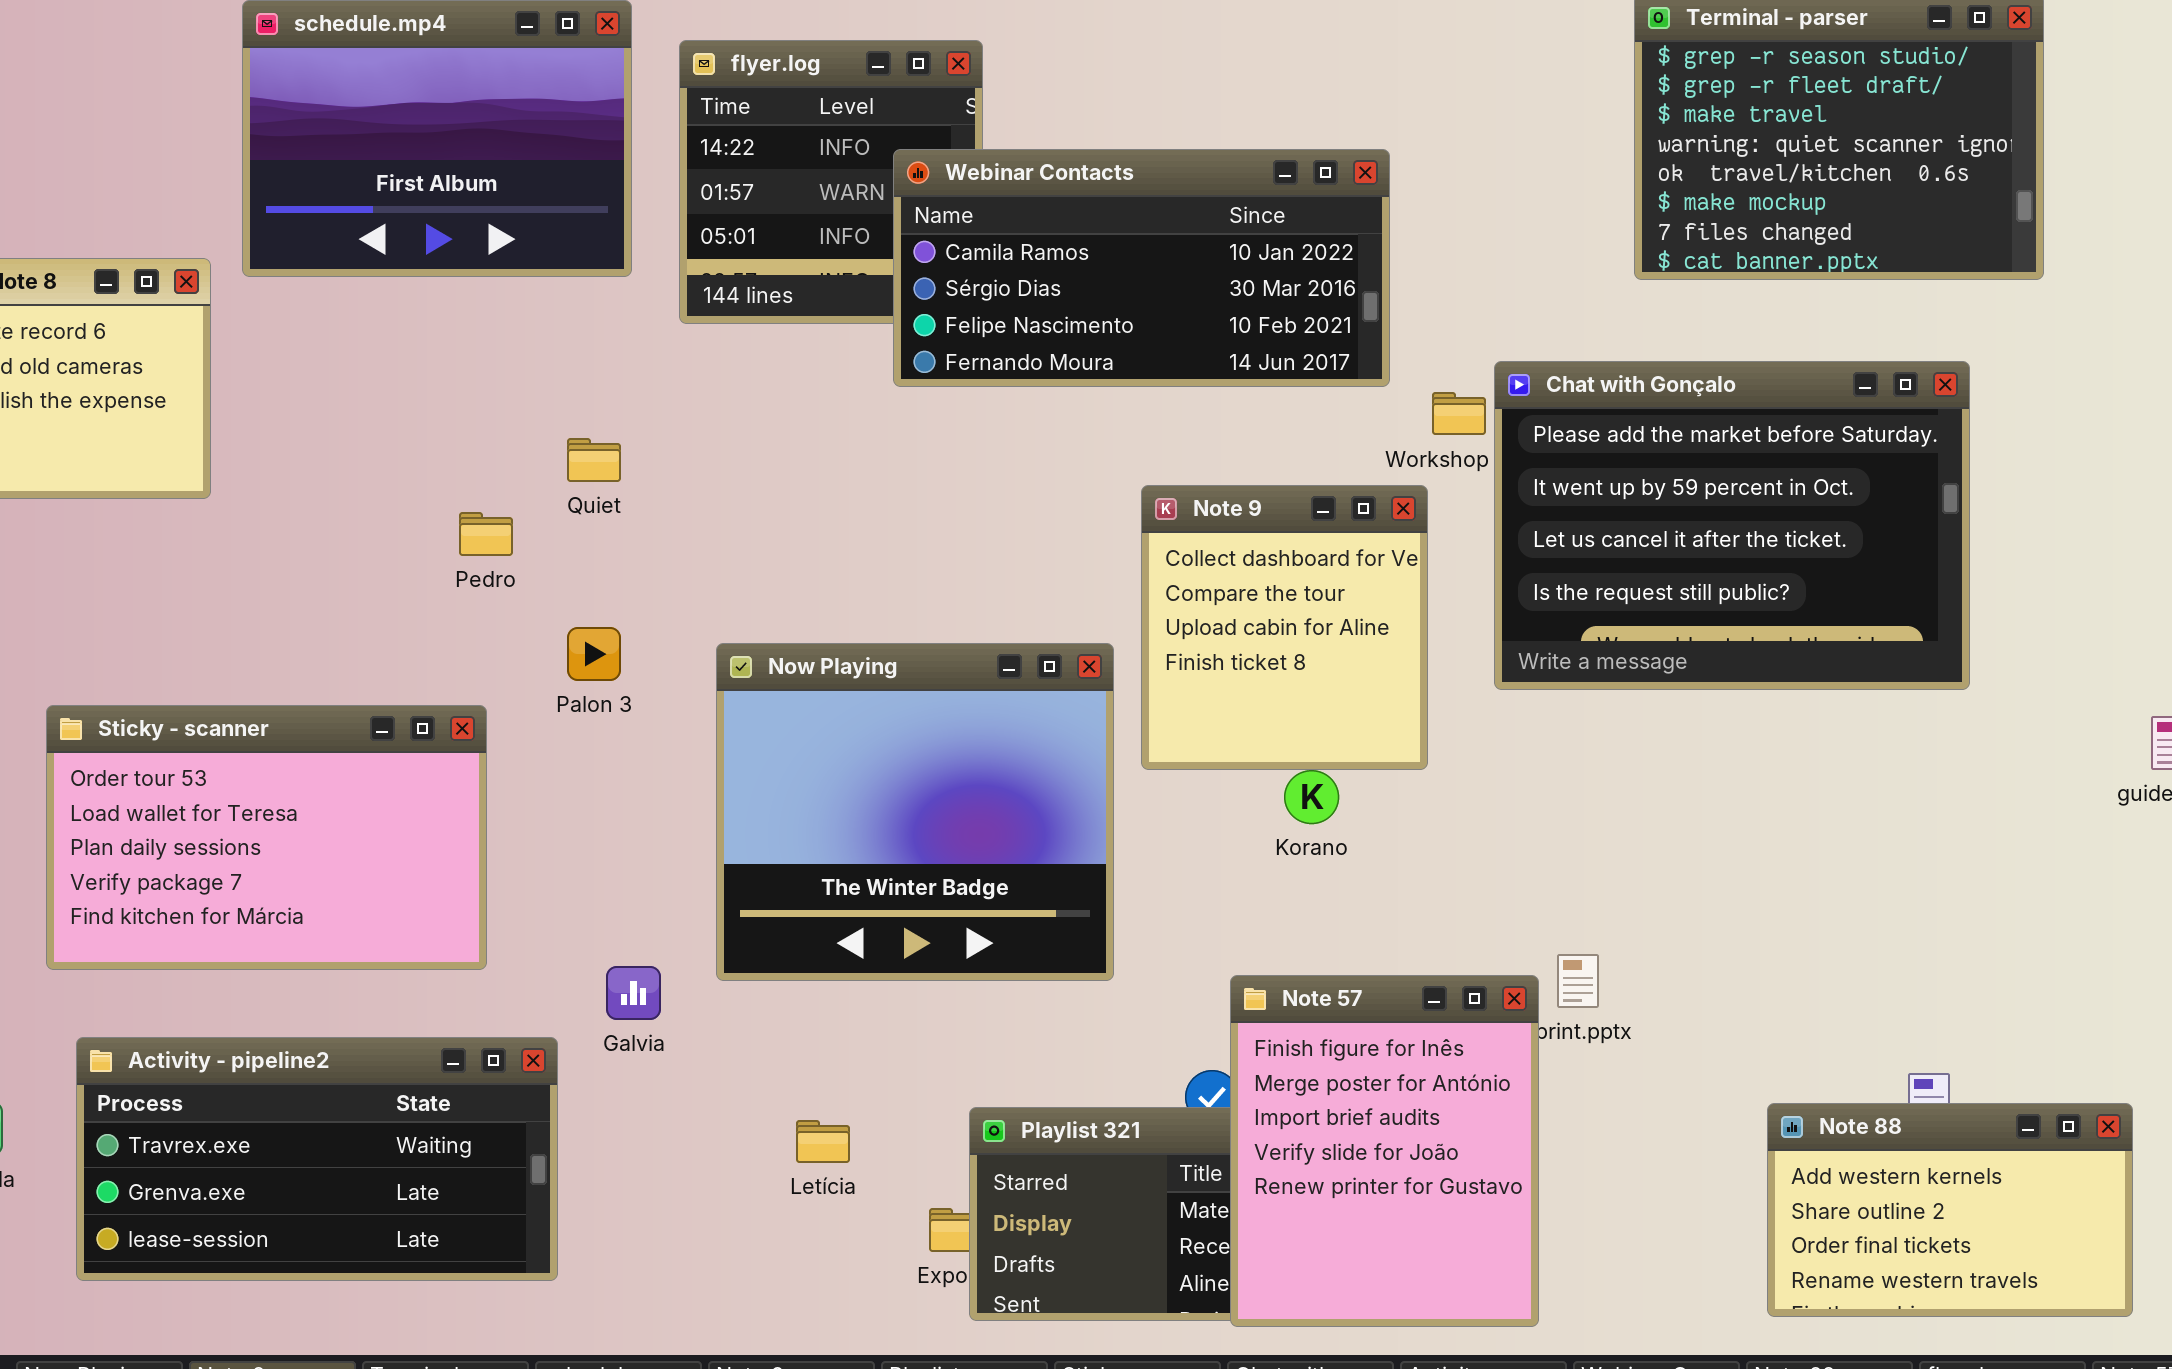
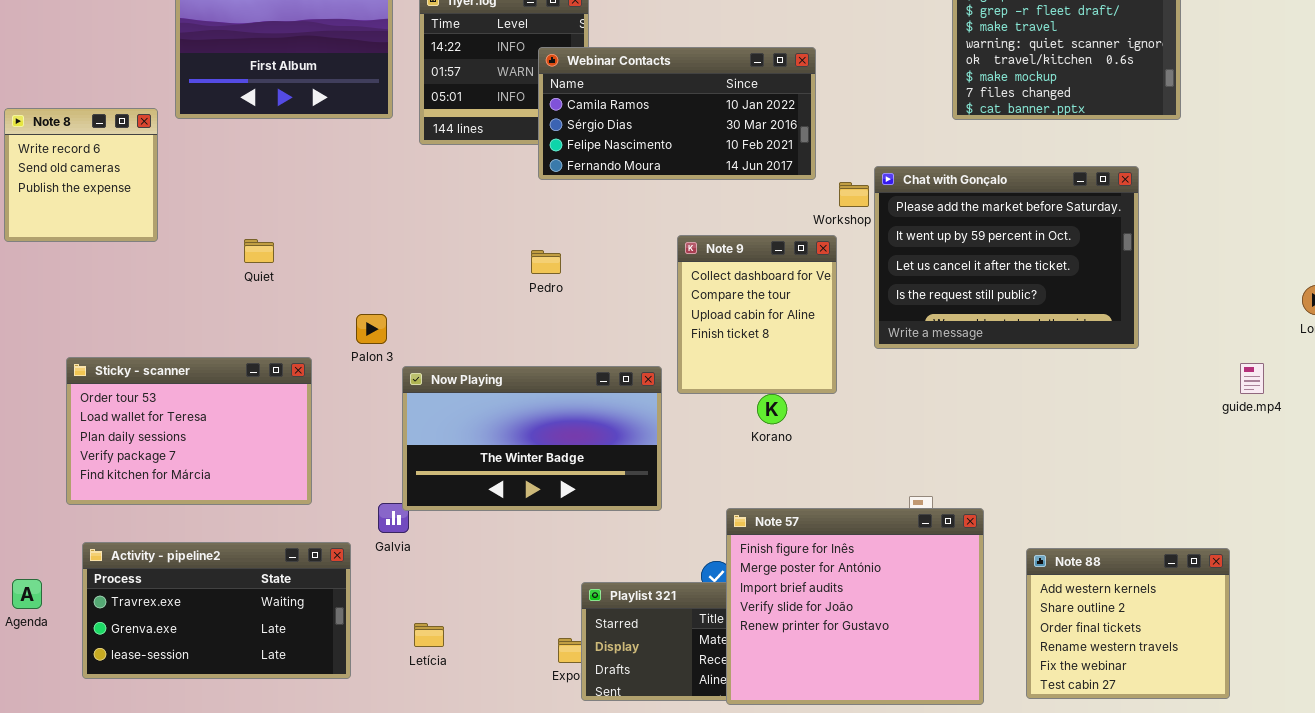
Quiet: [567,438,621,482] -> [244,239,274,263], moved
Pedro: [459,512,513,556] -> [531,250,561,274], moved
Now Playing: [716,643,1114,981] -> [402,366,662,511], resized
Note 57: [1230,975,1539,1327] -> [726,508,984,705], resized
Note 88: [1767,1103,2133,1317] -> [1026,548,1230,699], resized
Letícia: [796,1120,850,1163] -> [414,623,444,647], moved

